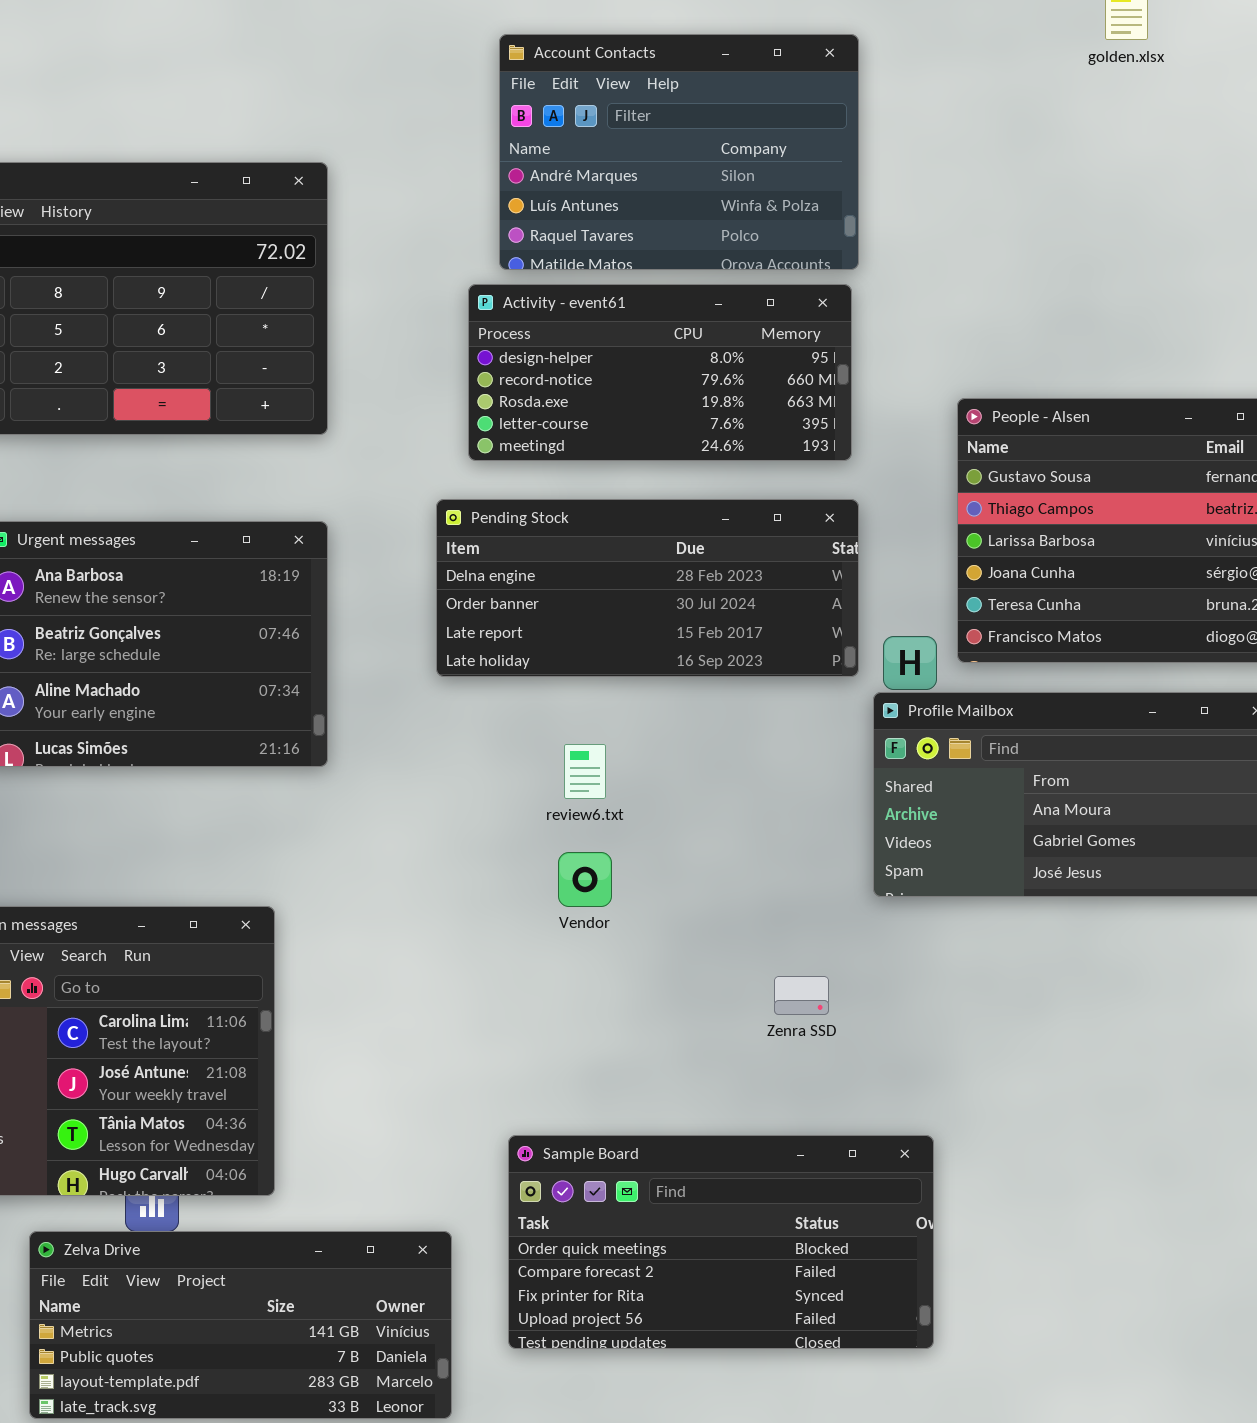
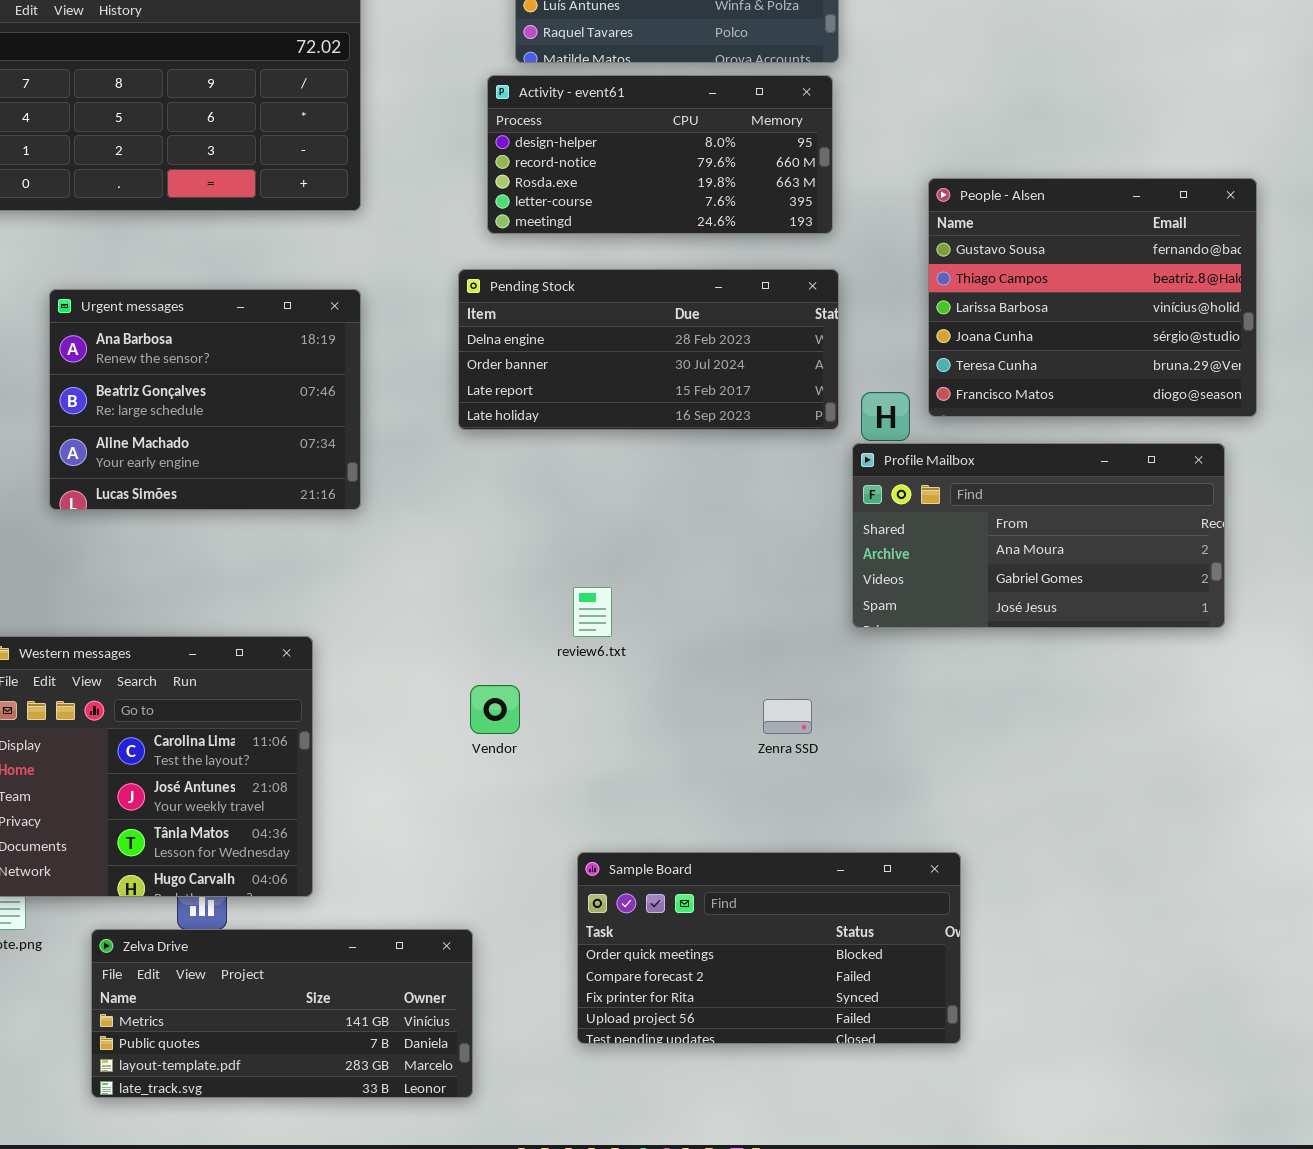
review6.txt: [564,744,606,799] -> [573,587,612,637], moved
Vendor: [558,852,612,907] -> [470,685,520,734], moved
Sample Board: [508,1135,934,1349] -> [577,852,961,1044], moved

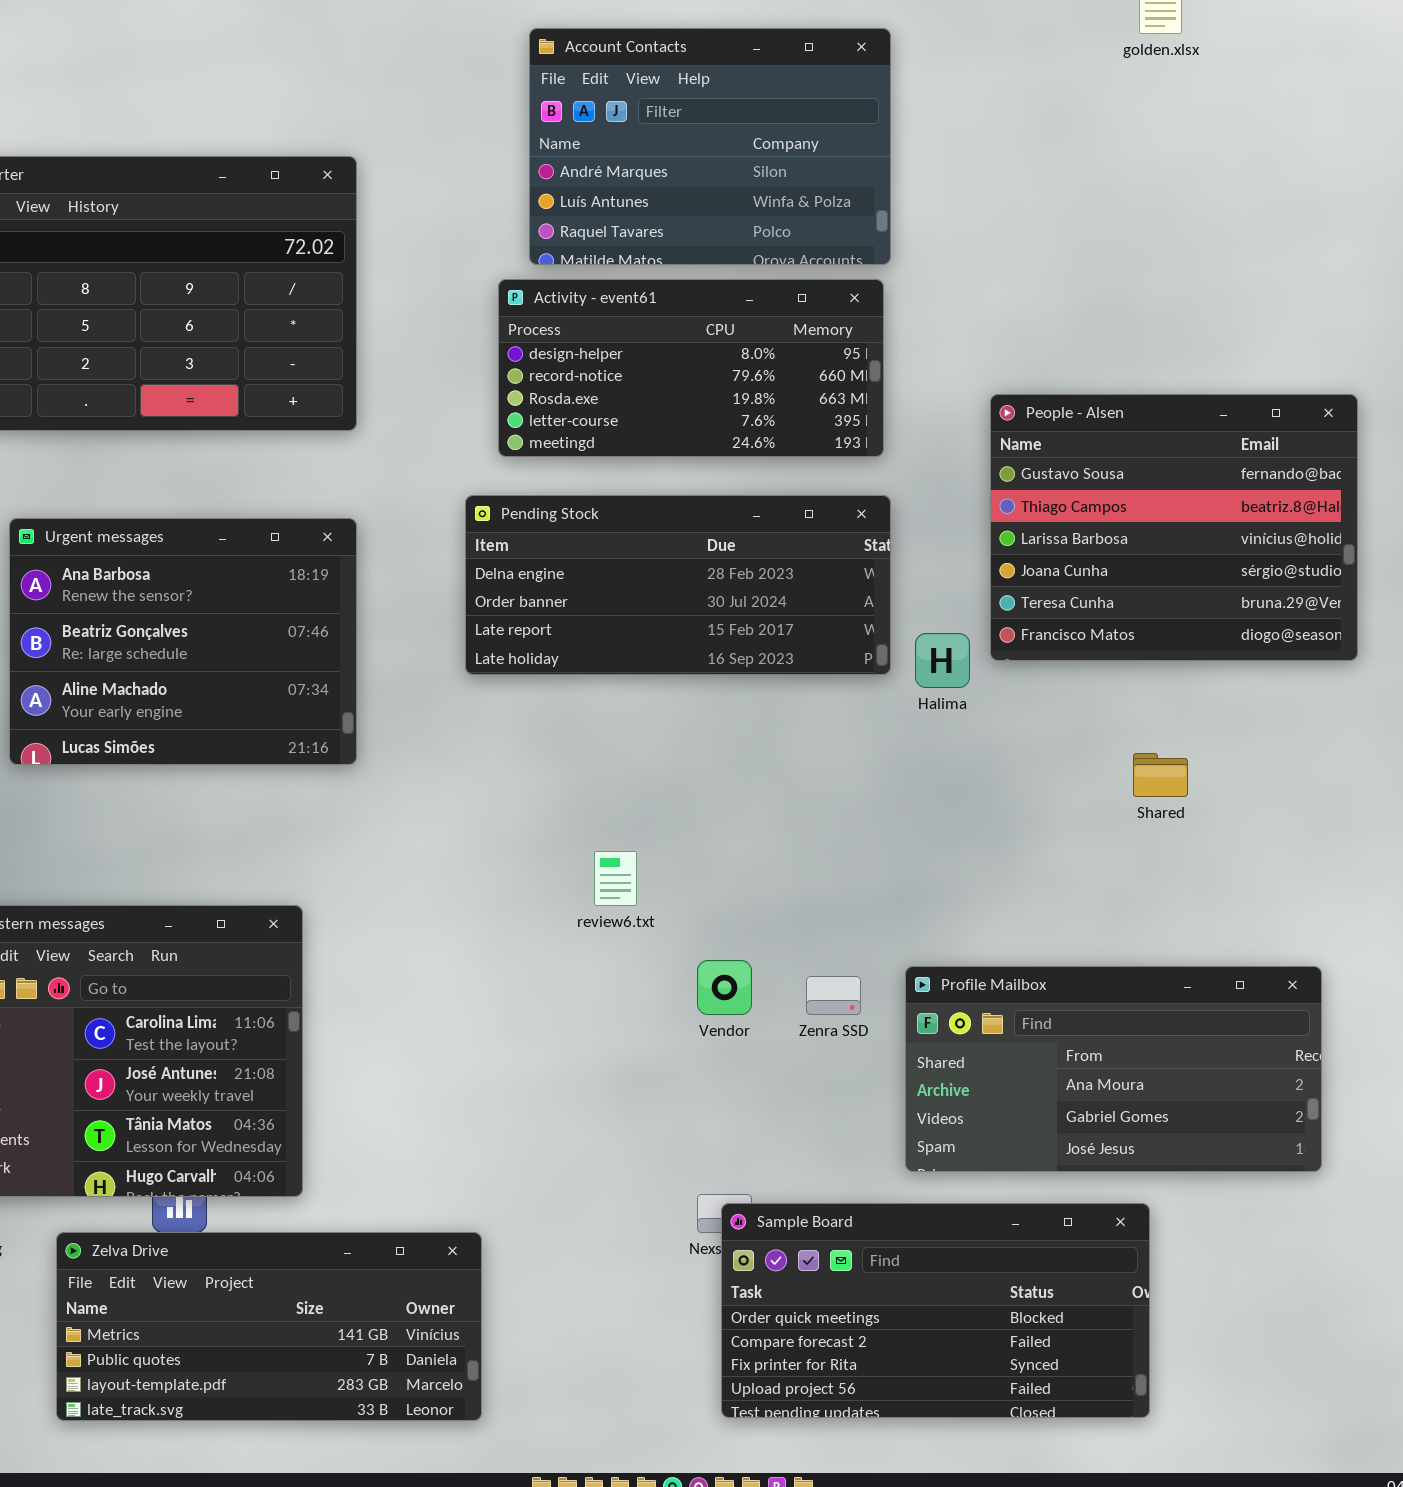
Profile Mailbox: [852,443,1225,628] -> [905,966,1322,1172], moved
Vendor: [470,685,520,734] -> [697,960,752,1015], moved
Sample Board: [577,852,961,1044] -> [721,1203,1150,1418], moved

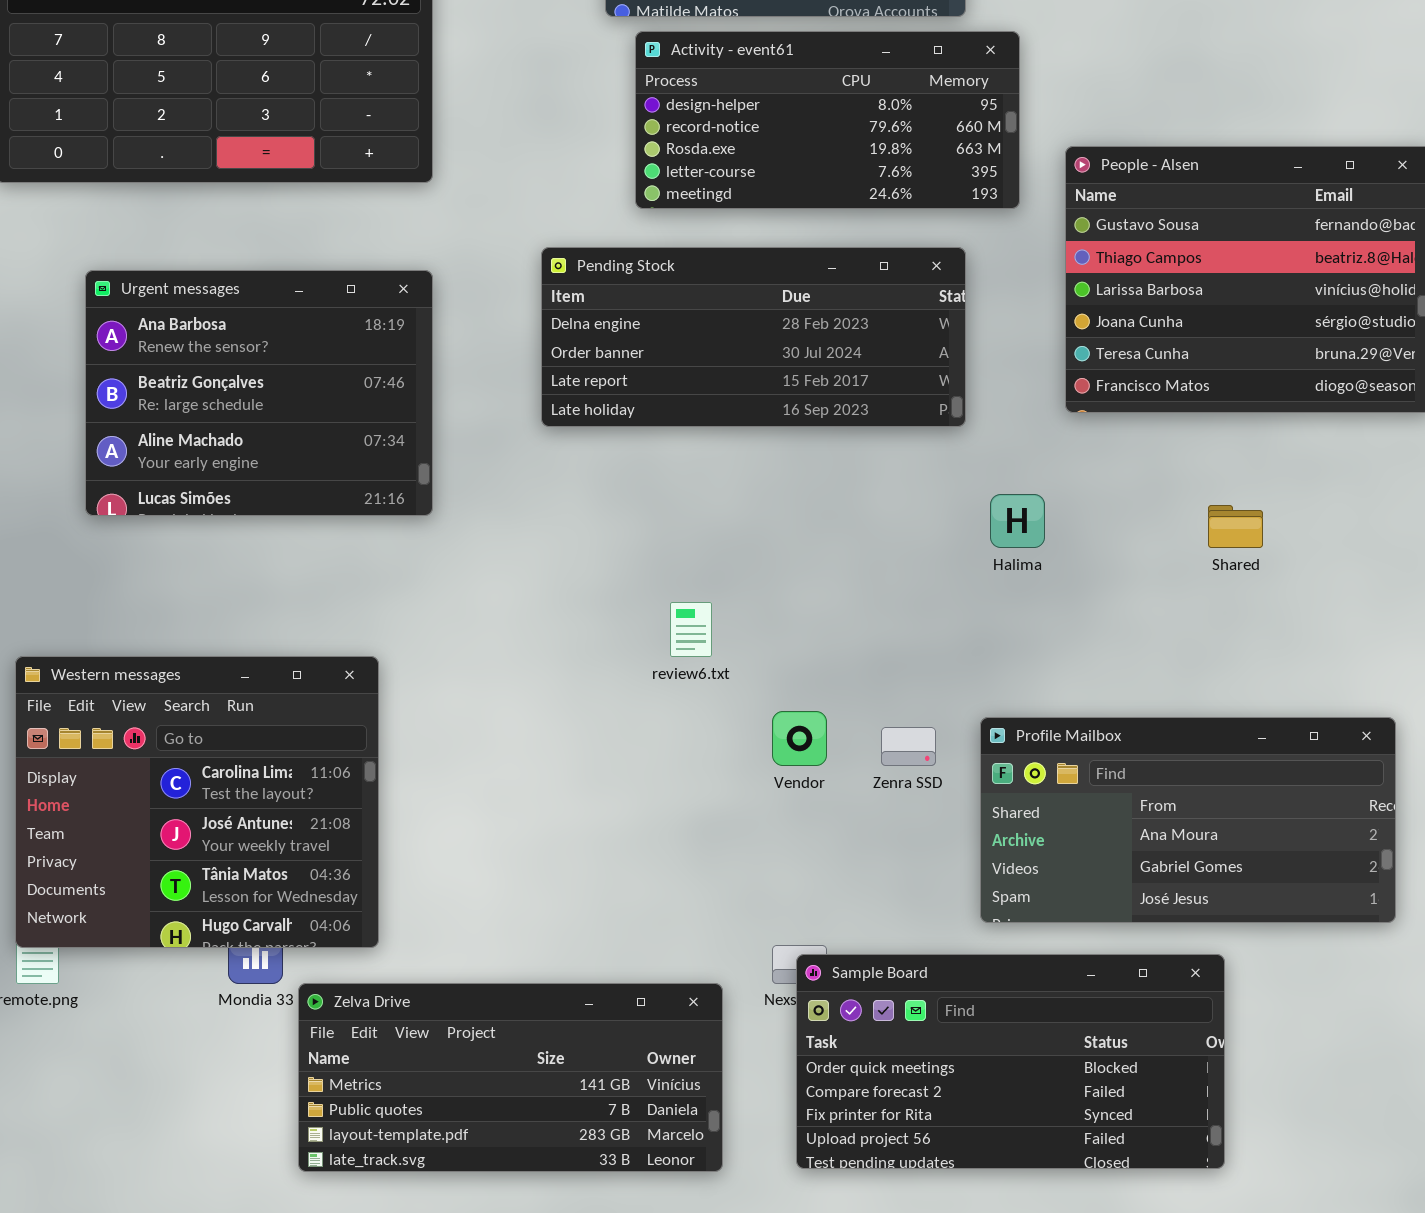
Activity - event61: [498,279,884,457] -> [635,31,1020,209], moved
Halima: [915,633,970,688] -> [990,494,1045,548], moved
Zelva Drive: [56,1232,482,1421] -> [298,983,723,1172], moved

